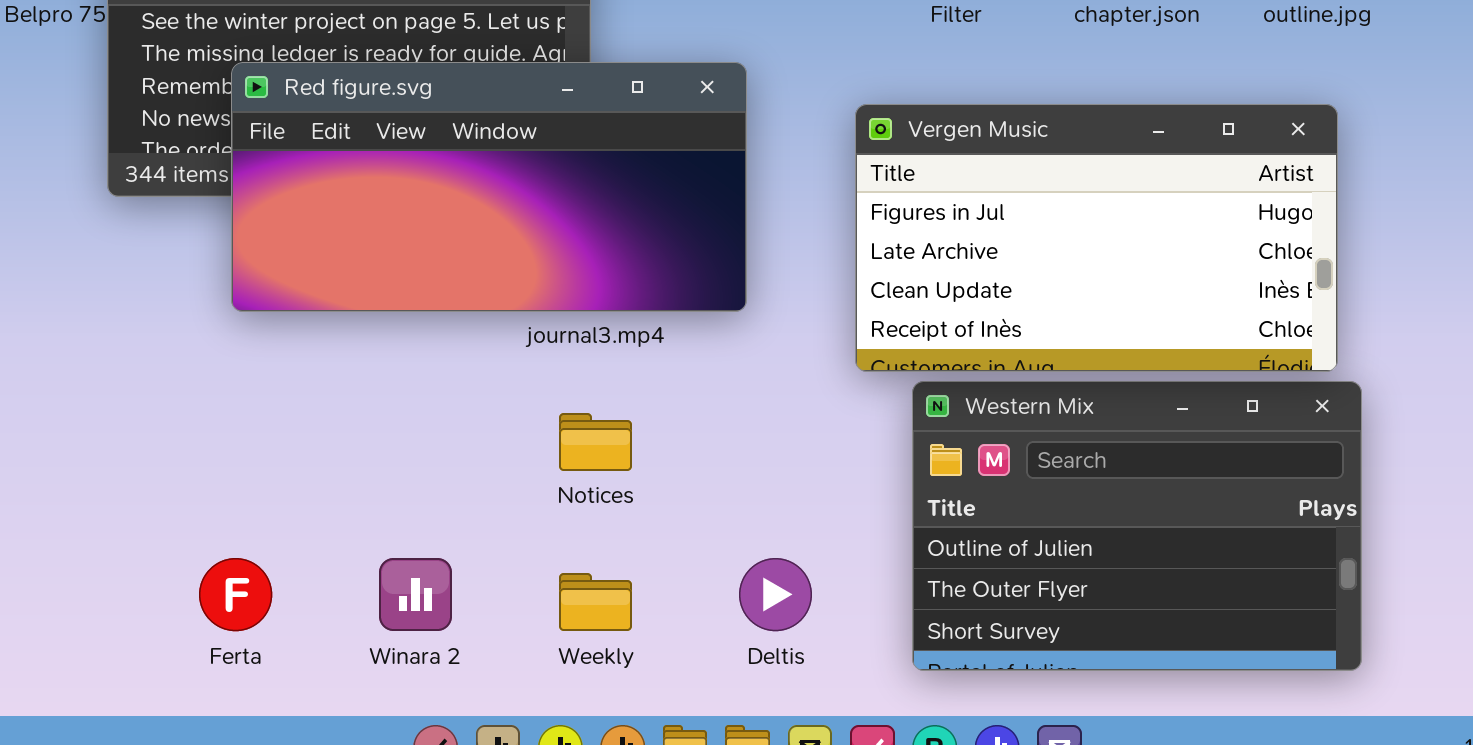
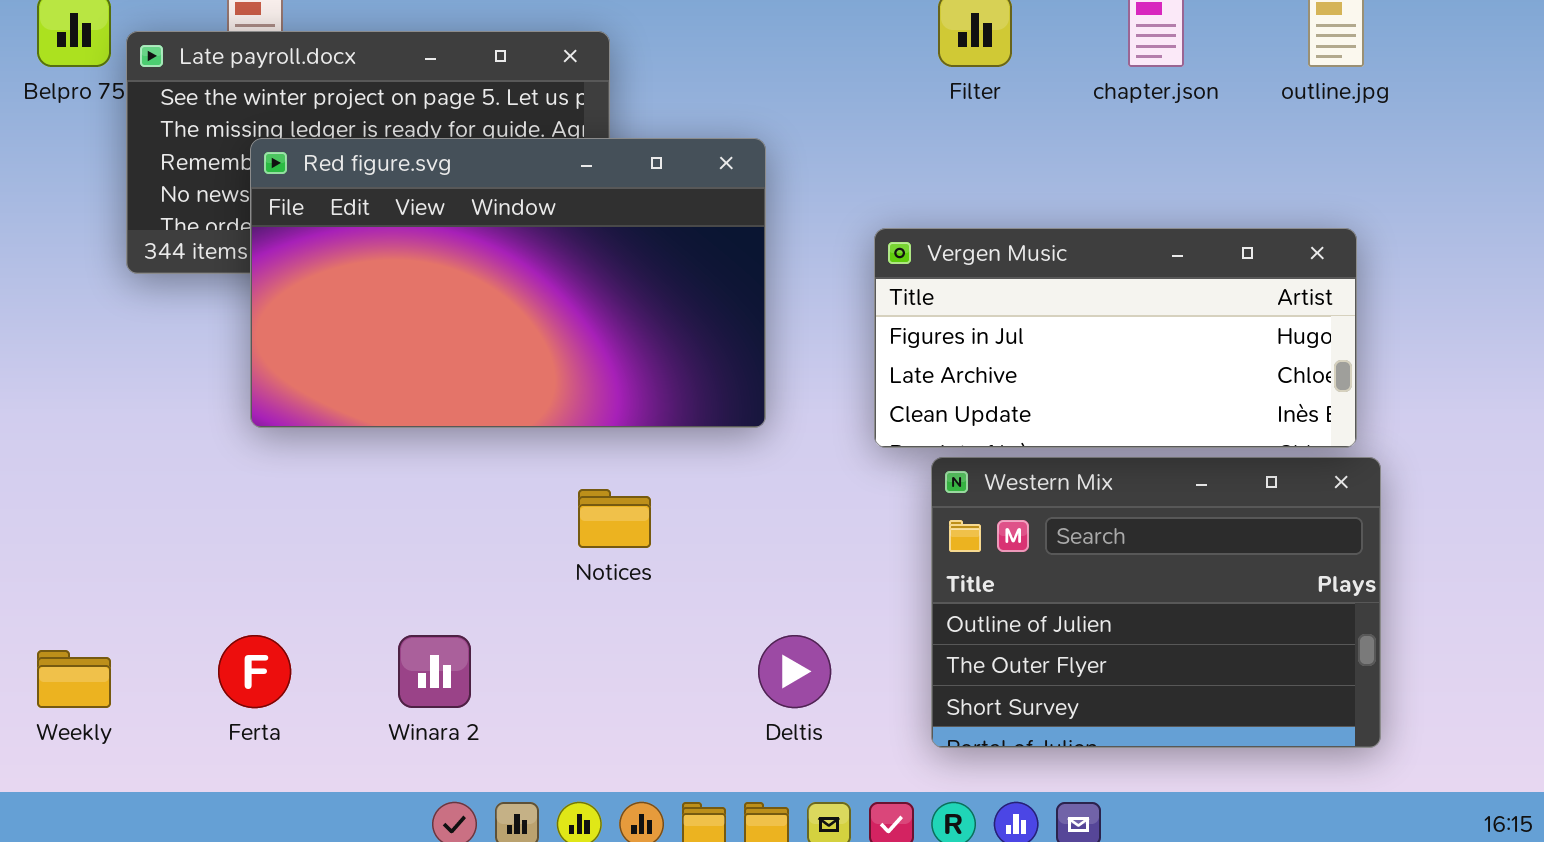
Red figure.svg: [231,62,747,312] -> [250,138,766,428], resized
Vergen Music: [855,104,1338,372] -> [874,228,1357,448], resized
Weekly: [559,573,632,631] -> [37,650,111,708], moved

